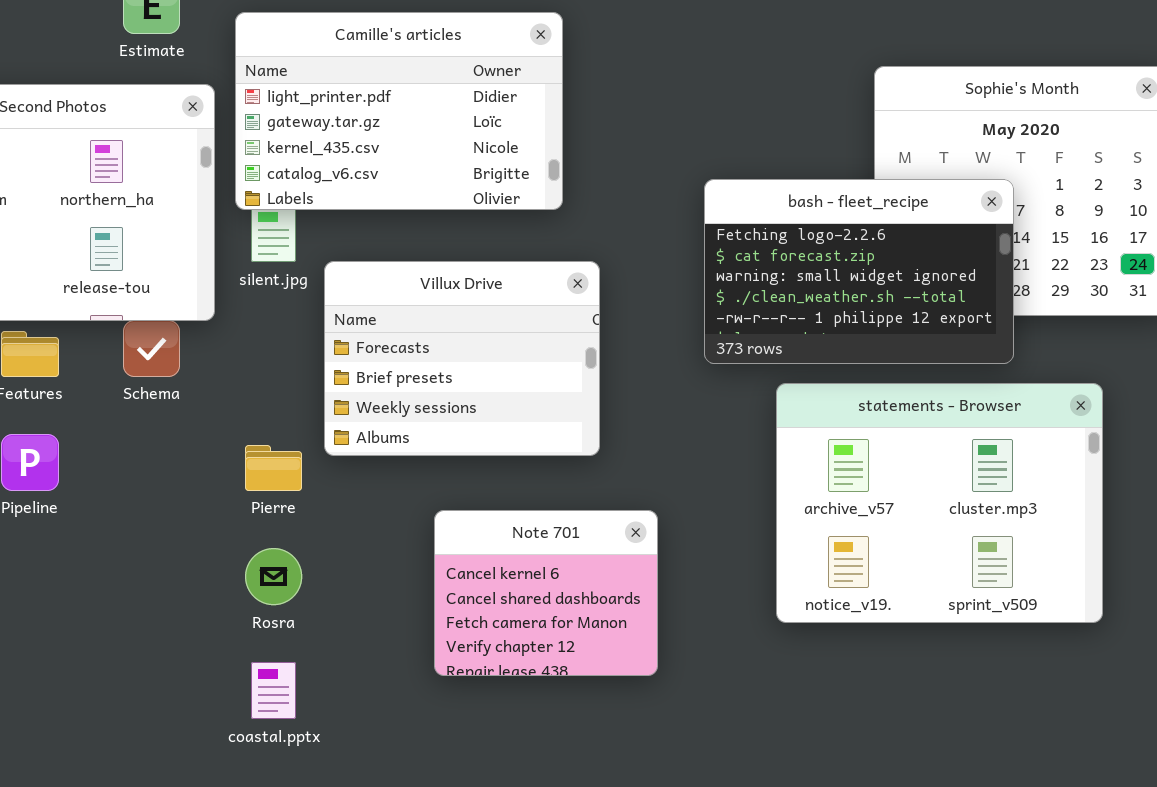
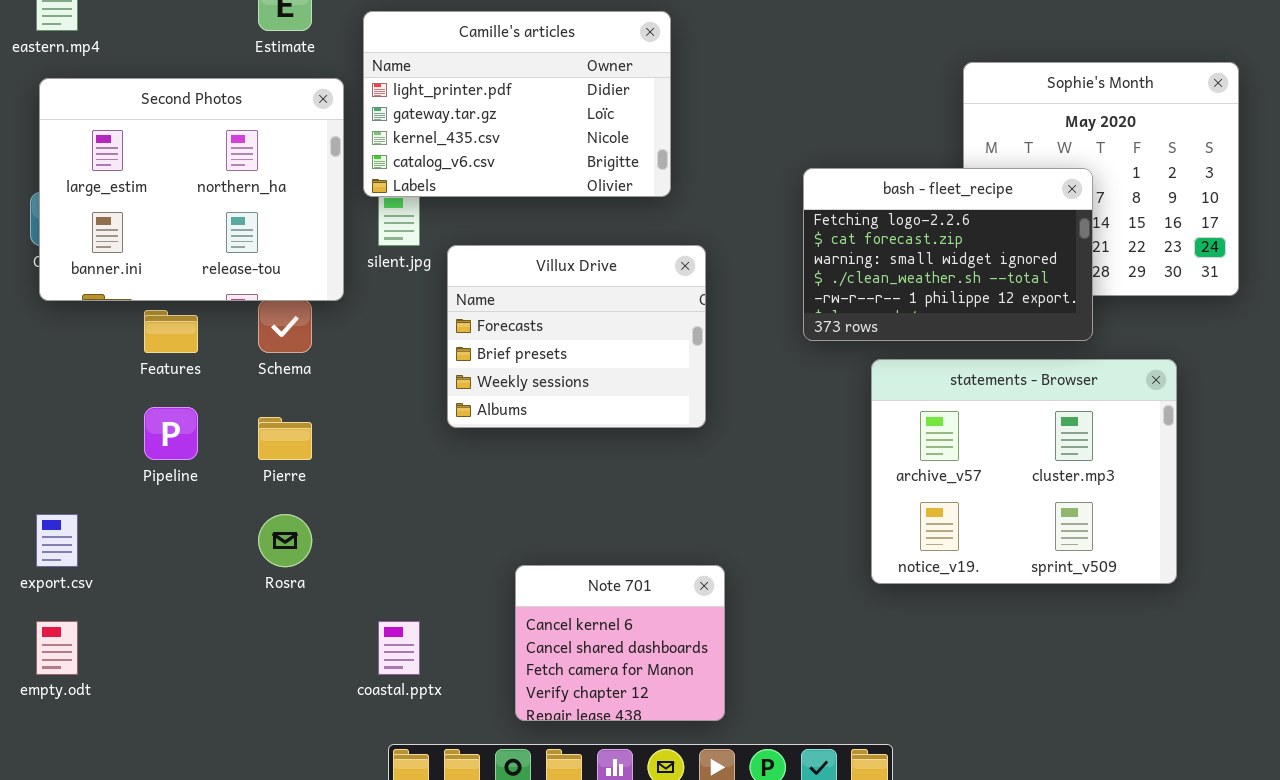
Pierre: [245,445,302,491] -> [258,417,312,460], moved
Note 701: [434,510,658,676] -> [515,565,725,721], moved
Rosra: [245,548,302,605] -> [258,514,312,567], moved

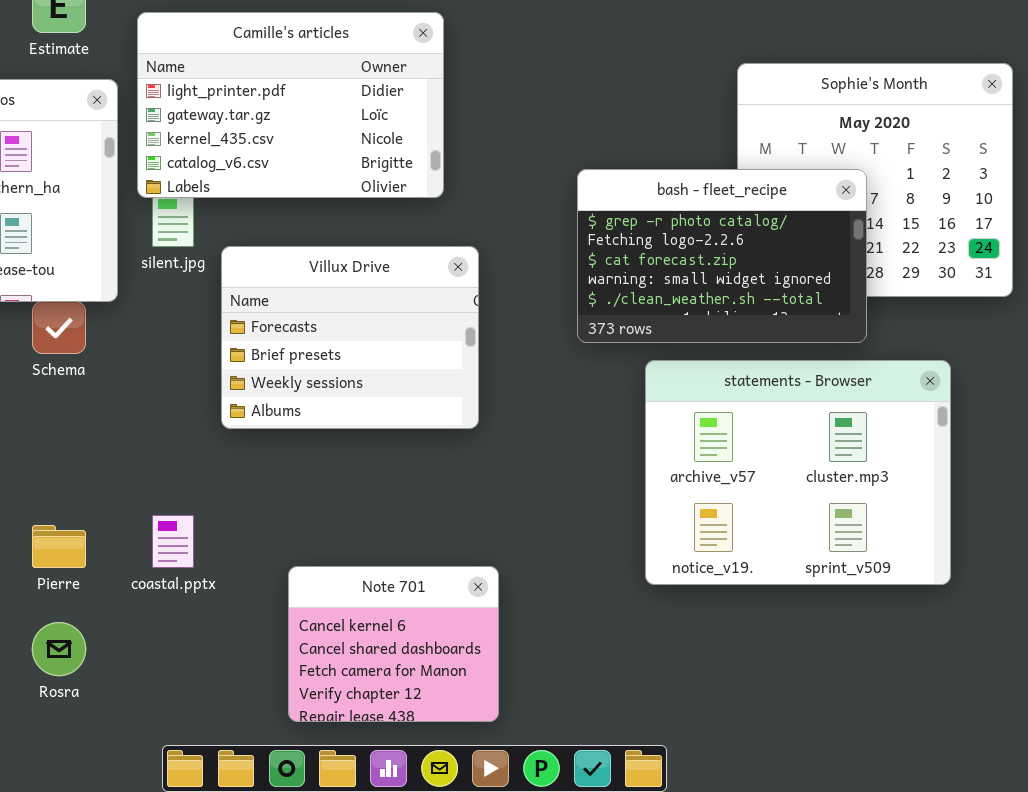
bash - fleet_recipe: [803,168,1093,341] -> [577,169,867,343], scrolled up 1 row
Pierre: [258,417,312,460] -> [32,525,86,568], moved
Rosra: [258,514,312,567] -> [32,622,86,676], moved
coastal.pptx: [378,621,420,675] -> [152,515,194,568], moved

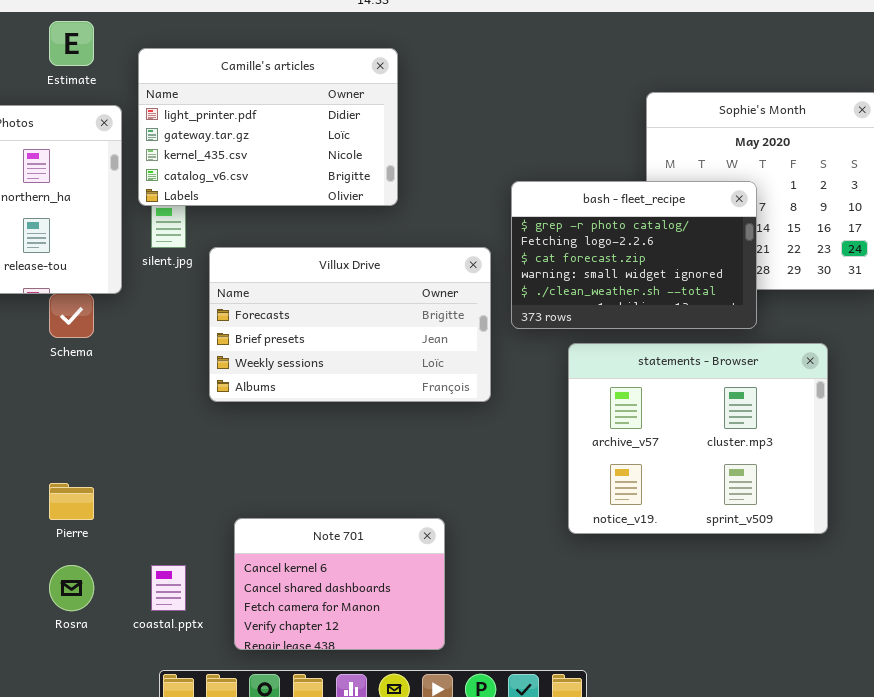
Villux Drive: [221,246,479,429] -> [209,247,491,402], resized
coastal.pptx: [152,515,194,568] -> [151,565,186,611], moved
Note 701: [288,566,499,722] -> [234,518,445,650], resized

